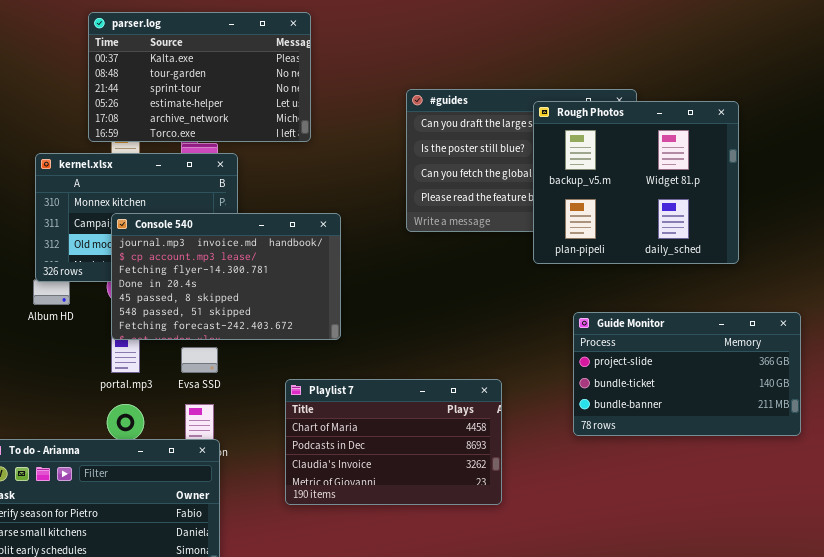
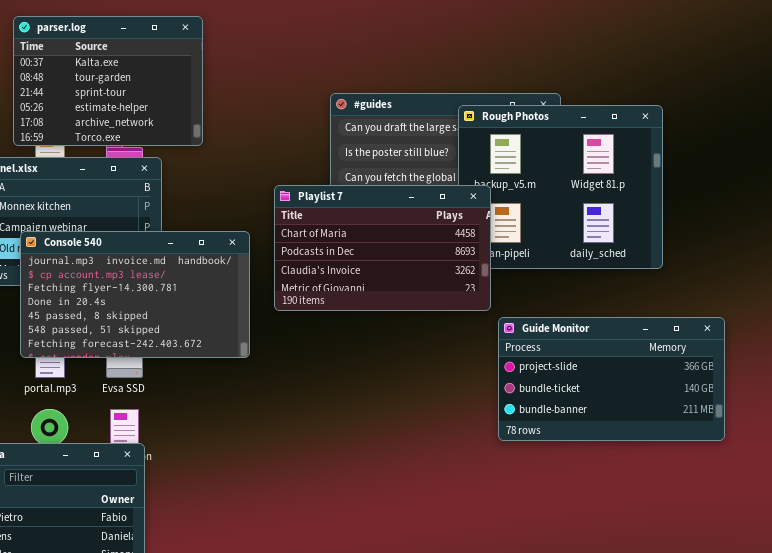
parser.log: [88,12,311,142] -> [13,16,203,146], resized
Console 540: [111,213,341,340] -> [20,231,250,358], moved
Playlist 7: [285,379,502,505] -> [274,185,491,311], moved

